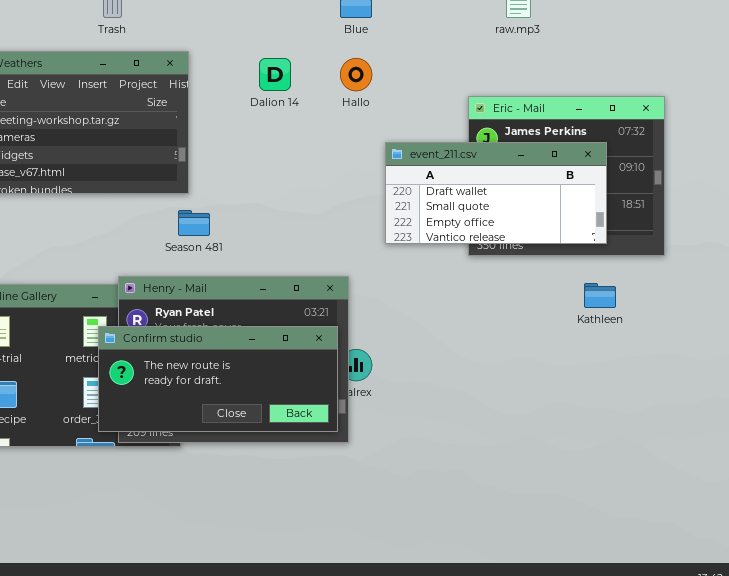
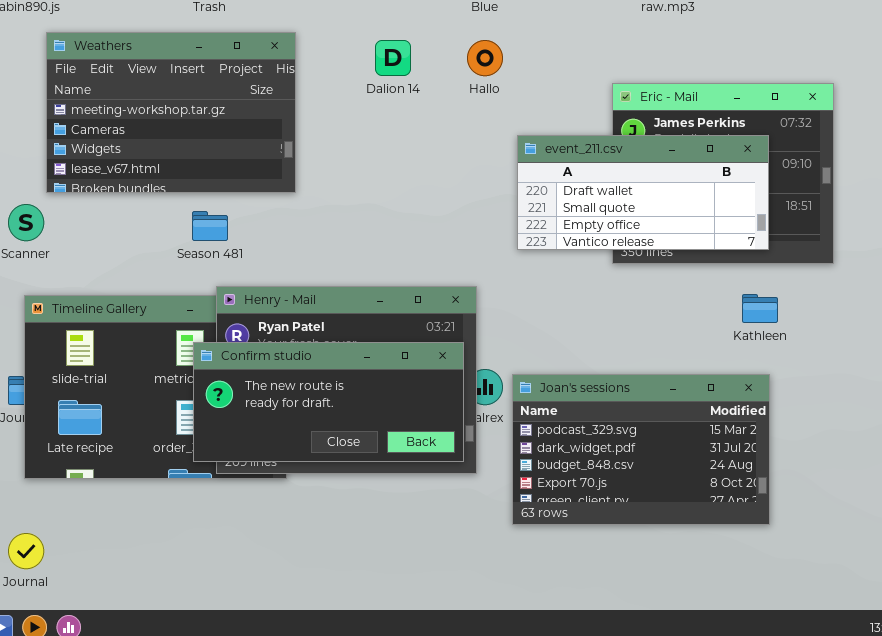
Season 481: [178,210,210,236] -> [192,211,228,241], moved
Joan's sessions: none -> [512,374,770,525], opened

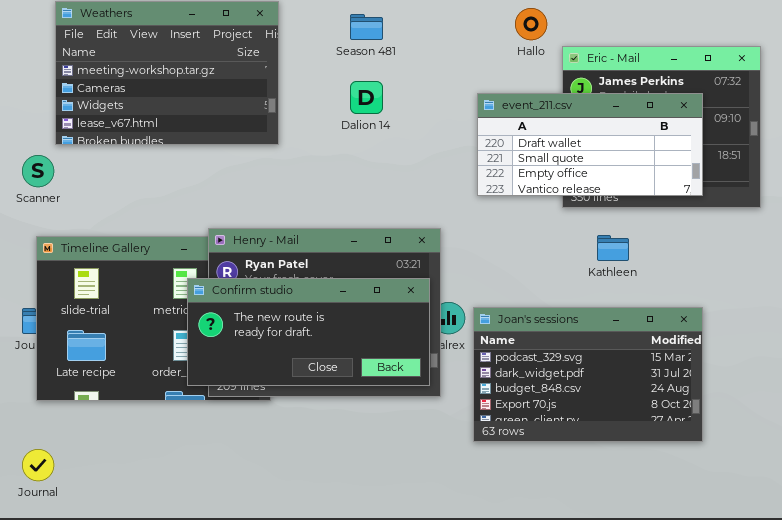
Dalion 14: [375,40,411,76] -> [350,81,383,114], moved
Hallo: [467,40,503,76] -> [515,8,547,40], moved
Season 481: [192,211,228,241] -> [350,14,383,40], moved
Kathleen: [742,294,778,323] -> [597,235,629,261], moved

